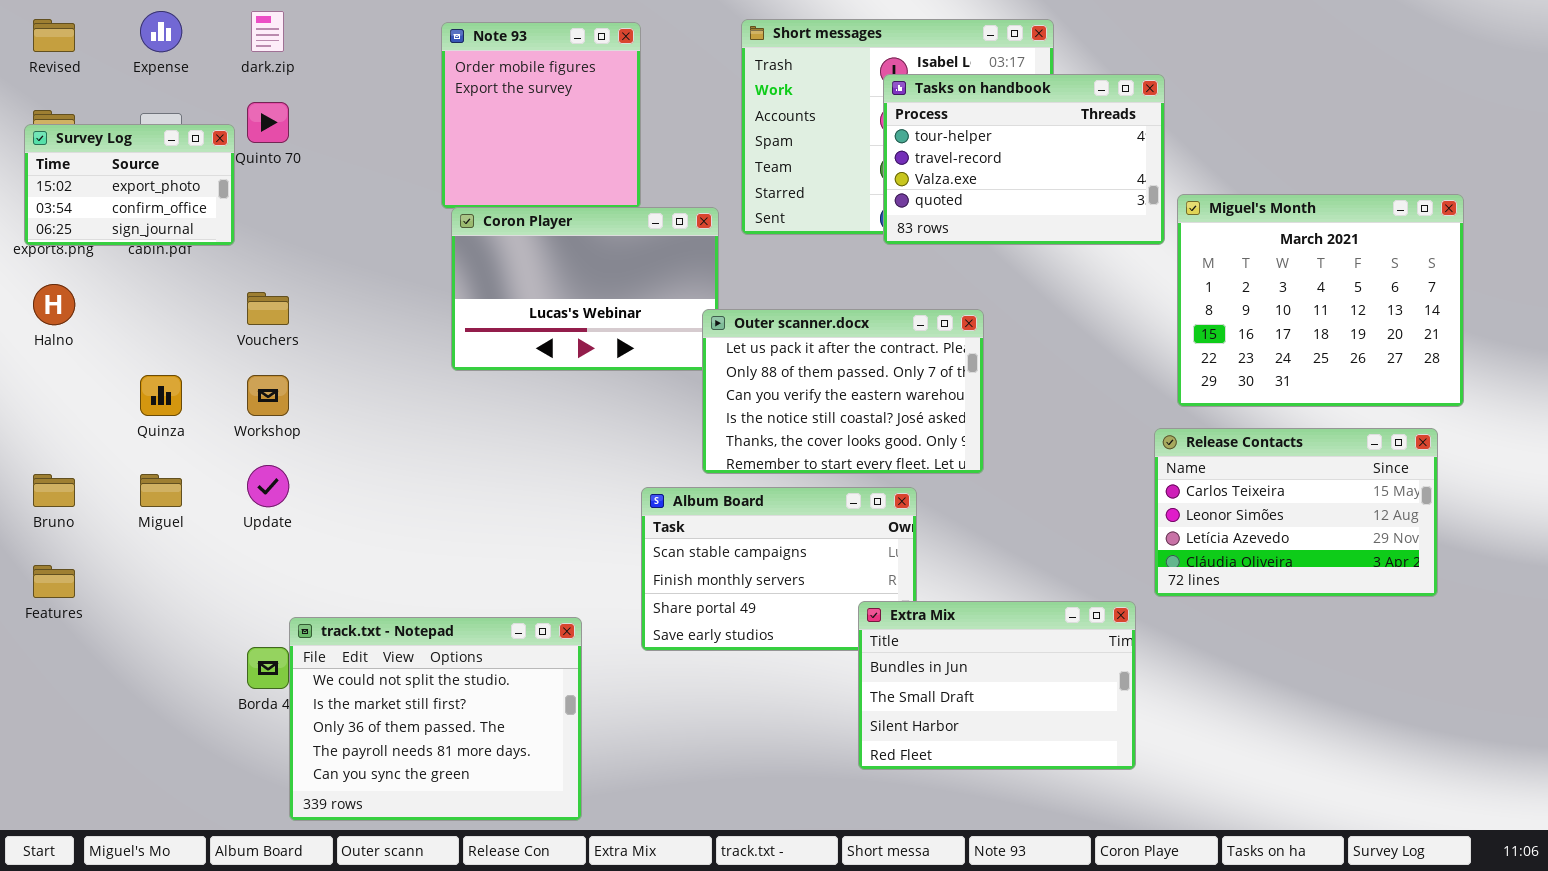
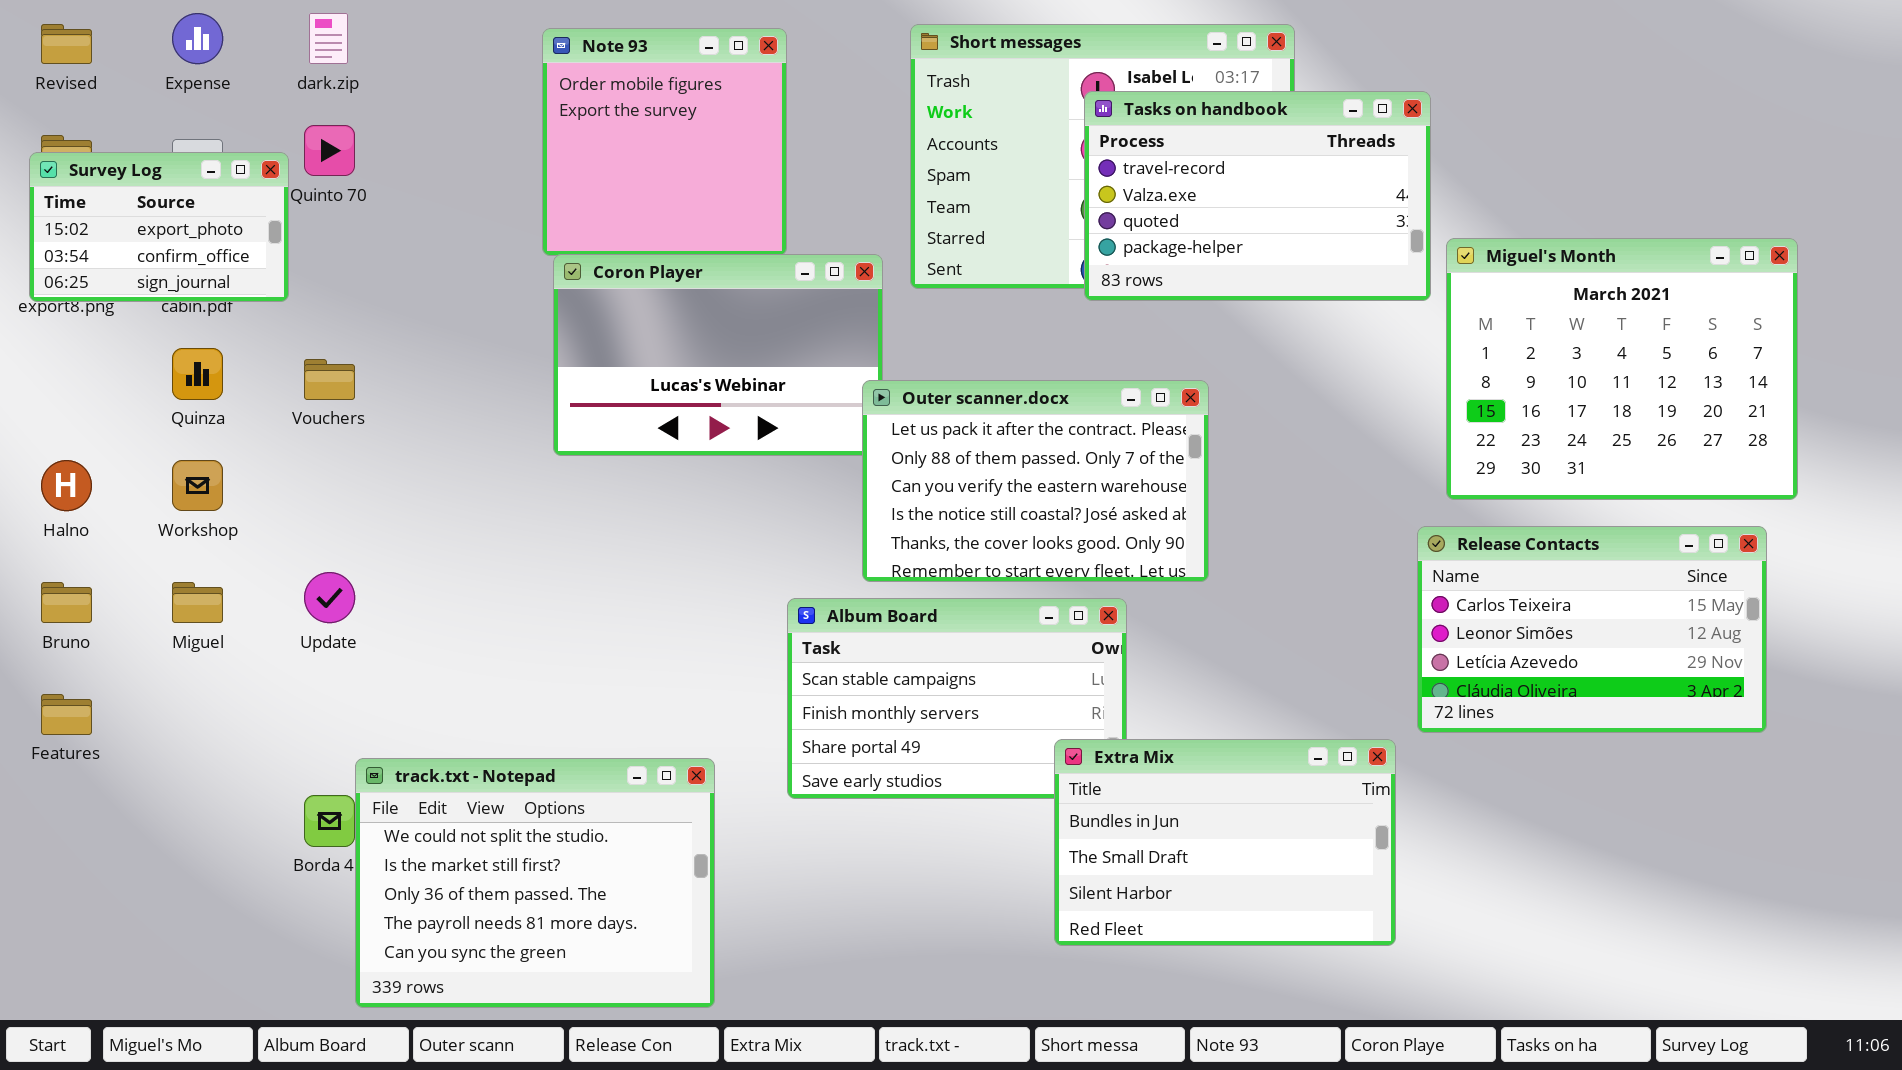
Tasks on handbook: [883,74,1165,245] -> [1084,91,1431,301], scrolled down 1 row
Halno: [33,284,75,325] -> [41,460,92,511], moved
Quinza: [140,375,182,416] -> [172,348,223,400], moved
Workshop: [247,375,289,416] -> [172,460,223,511], moved

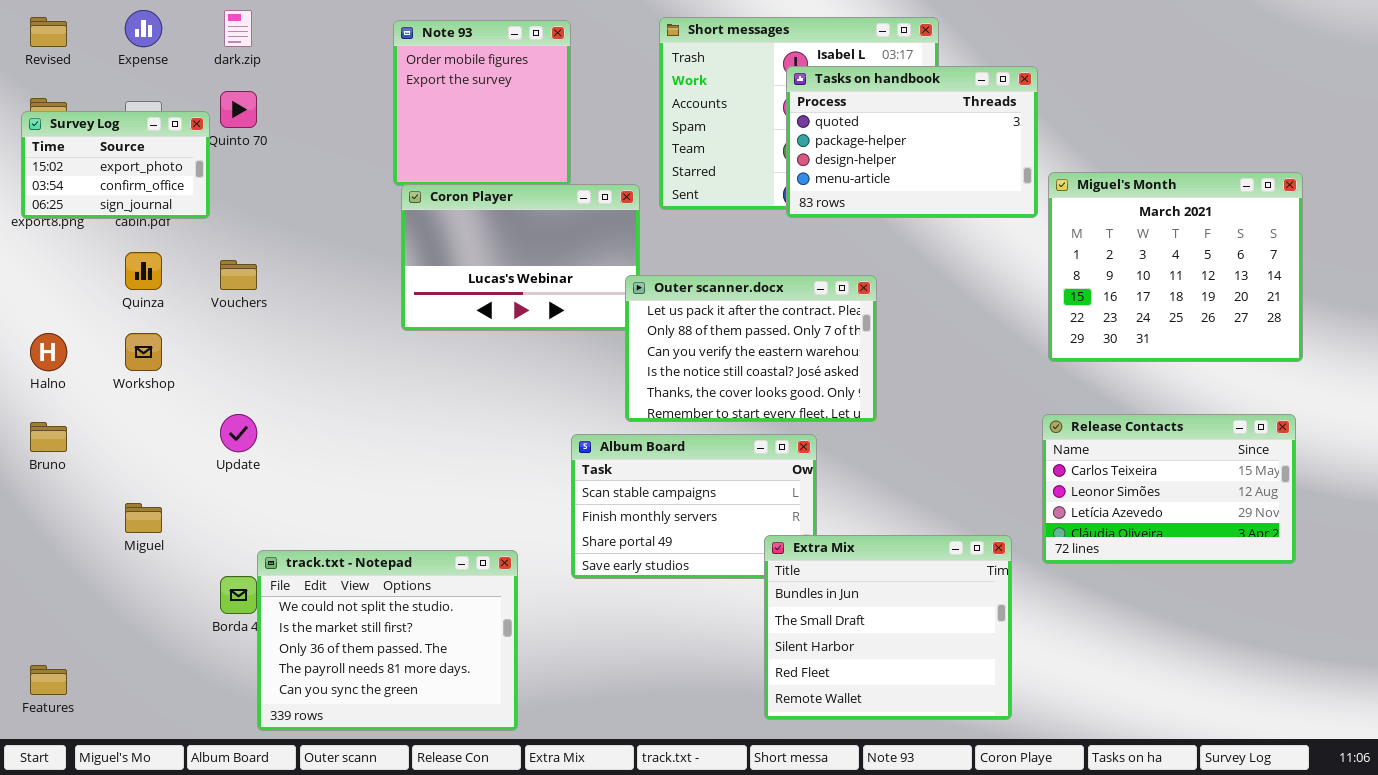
Tasks on handbook: [1084,91,1431,301] -> [786,66,1038,218], scrolled down 2 rows
Release Contacts: [1417,526,1767,733] -> [1042,414,1296,564], moved
Miguel: [172,582,223,623] -> [125,503,162,533], moved
Features: [41,694,92,735] -> [30,665,67,695], moved
Extra Mix: [1054,739,1396,946] -> [764,535,1012,720], resized

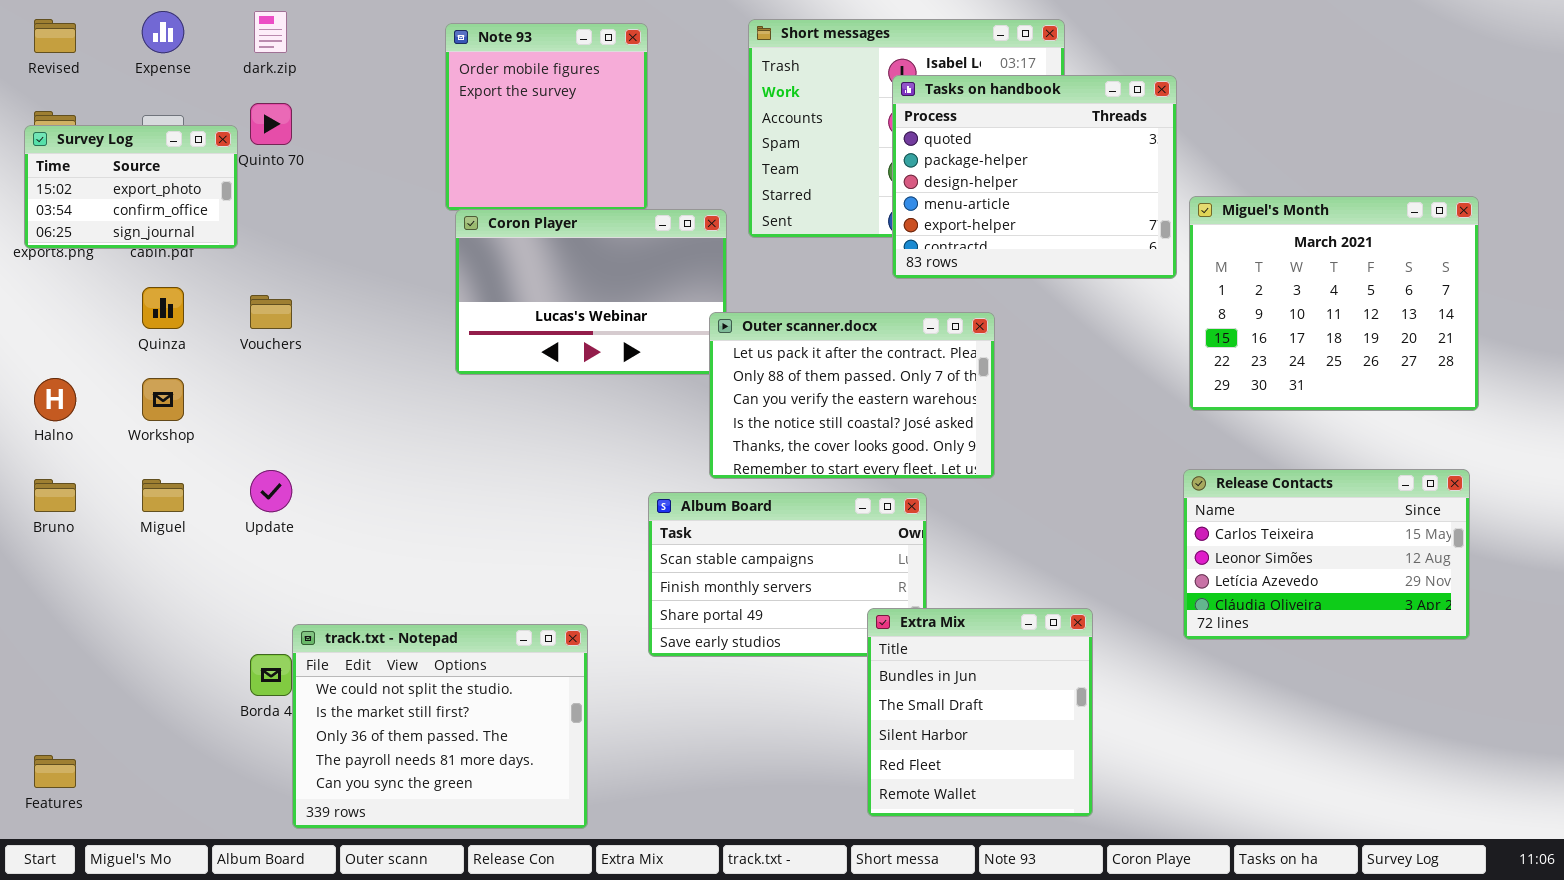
Tasks on handbook: [786,66,1038,218] -> [892,75,1177,279], resized
Miguel: [125,503,162,533] -> [142,479,184,512], moved
Extra Mix: [764,535,1012,720] -> [867,608,1093,817], resized

